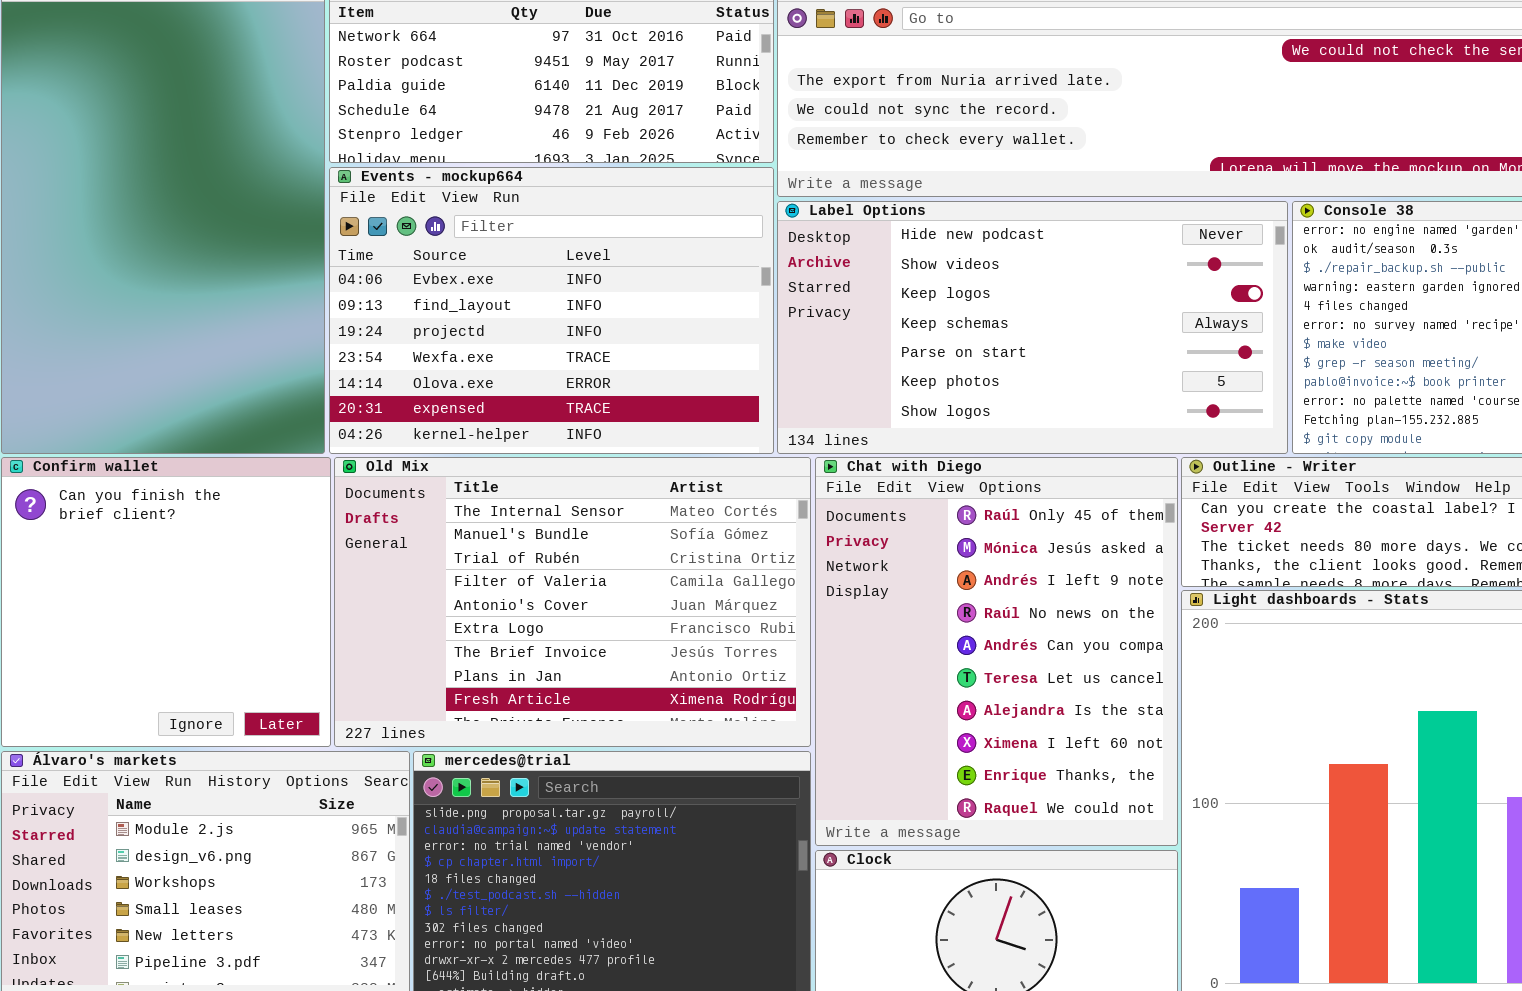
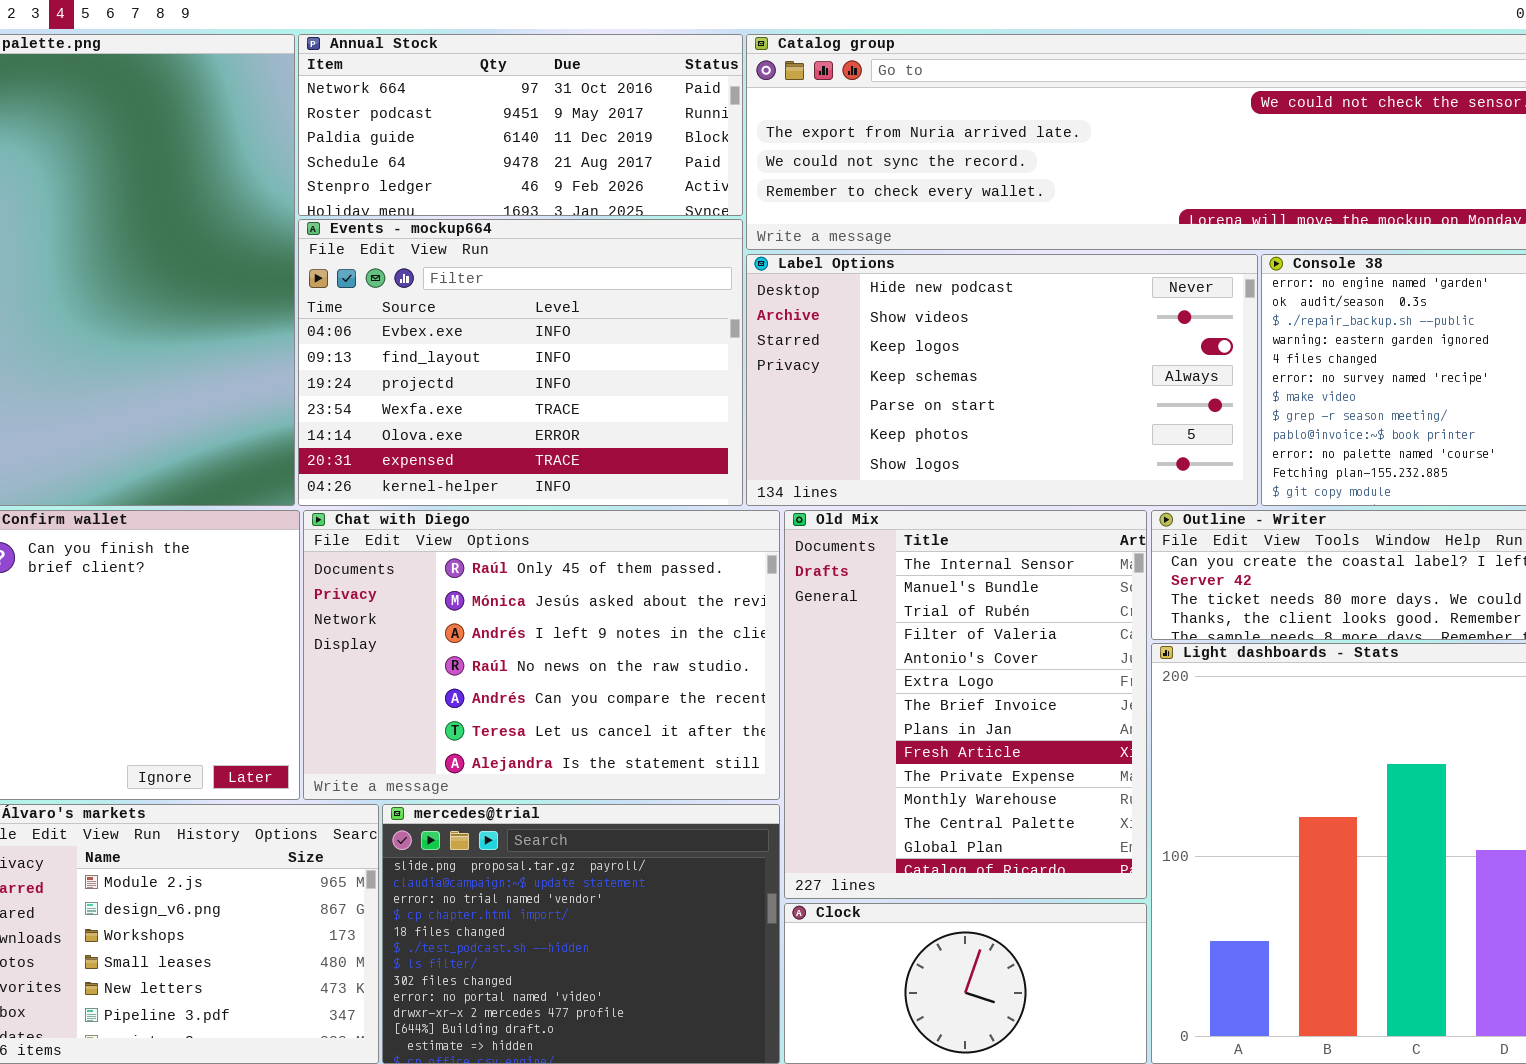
Old Mix: [334,457,811,747] -> [784,510,1147,899], moved, resized
Chat with Diego: [815,457,1178,846] -> [303,510,780,800], moved, resized

